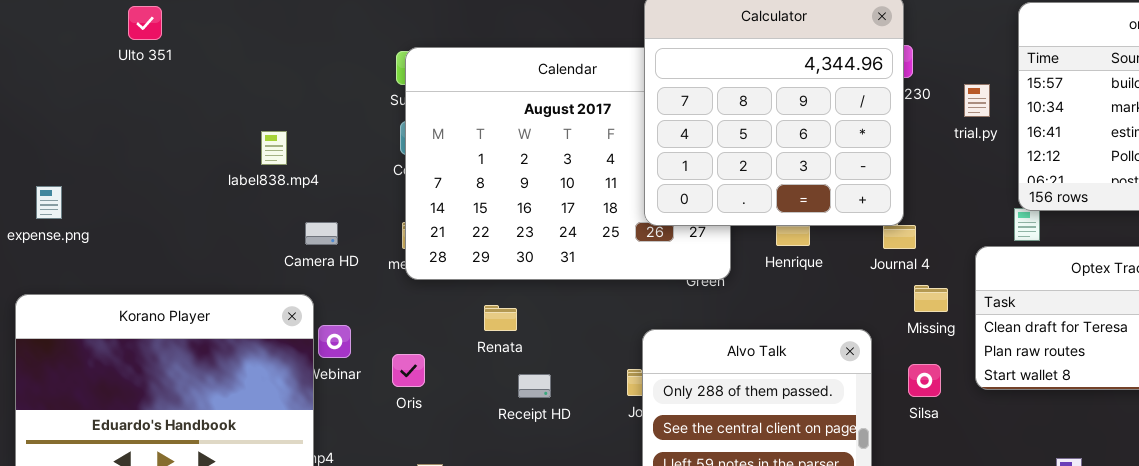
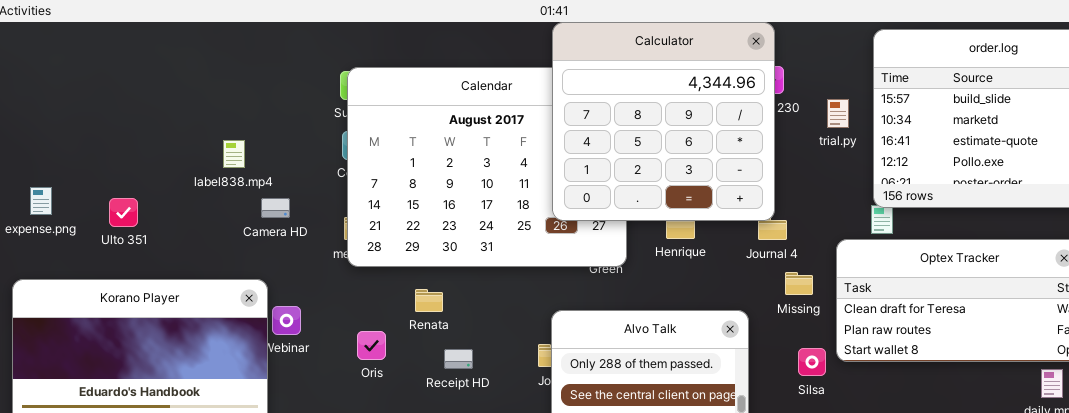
Ulto 351: [128,6,162,40] -> [109,198,138,227], moved
Camera HD: [305,222,338,245] -> [261,198,290,218], moved
Oris: [392,354,425,387] -> [357,331,386,360], moved
Silsa: [908,364,941,397] -> [798,348,826,376], moved

